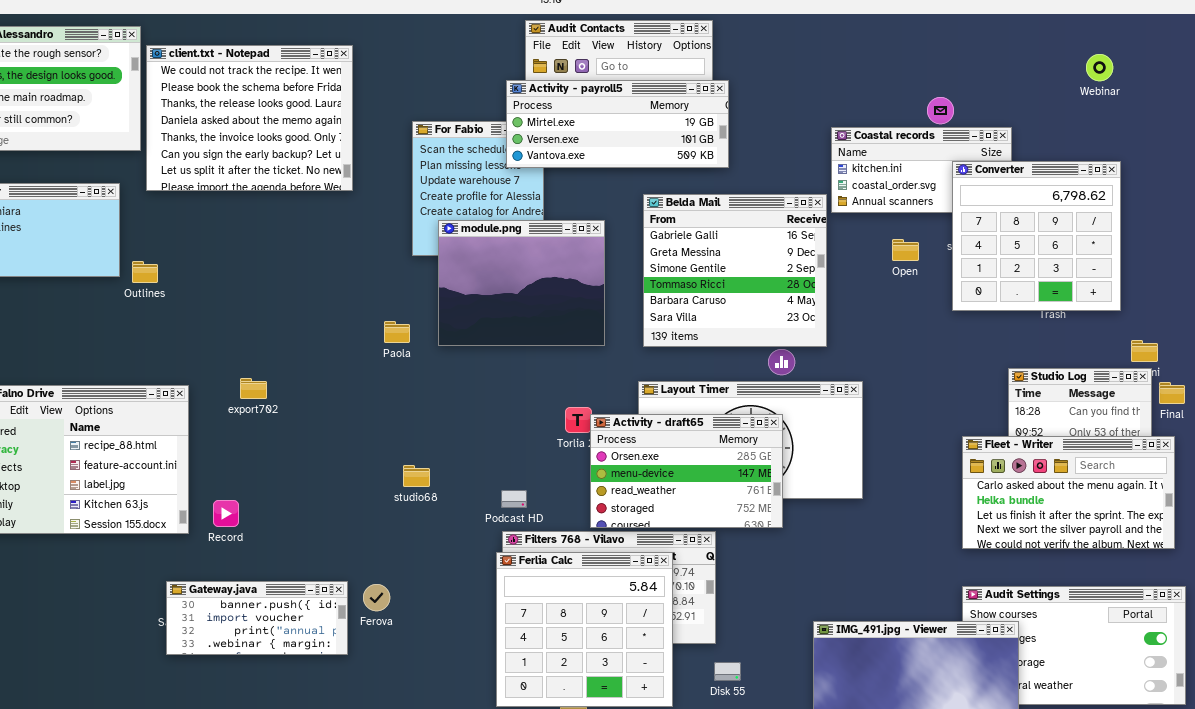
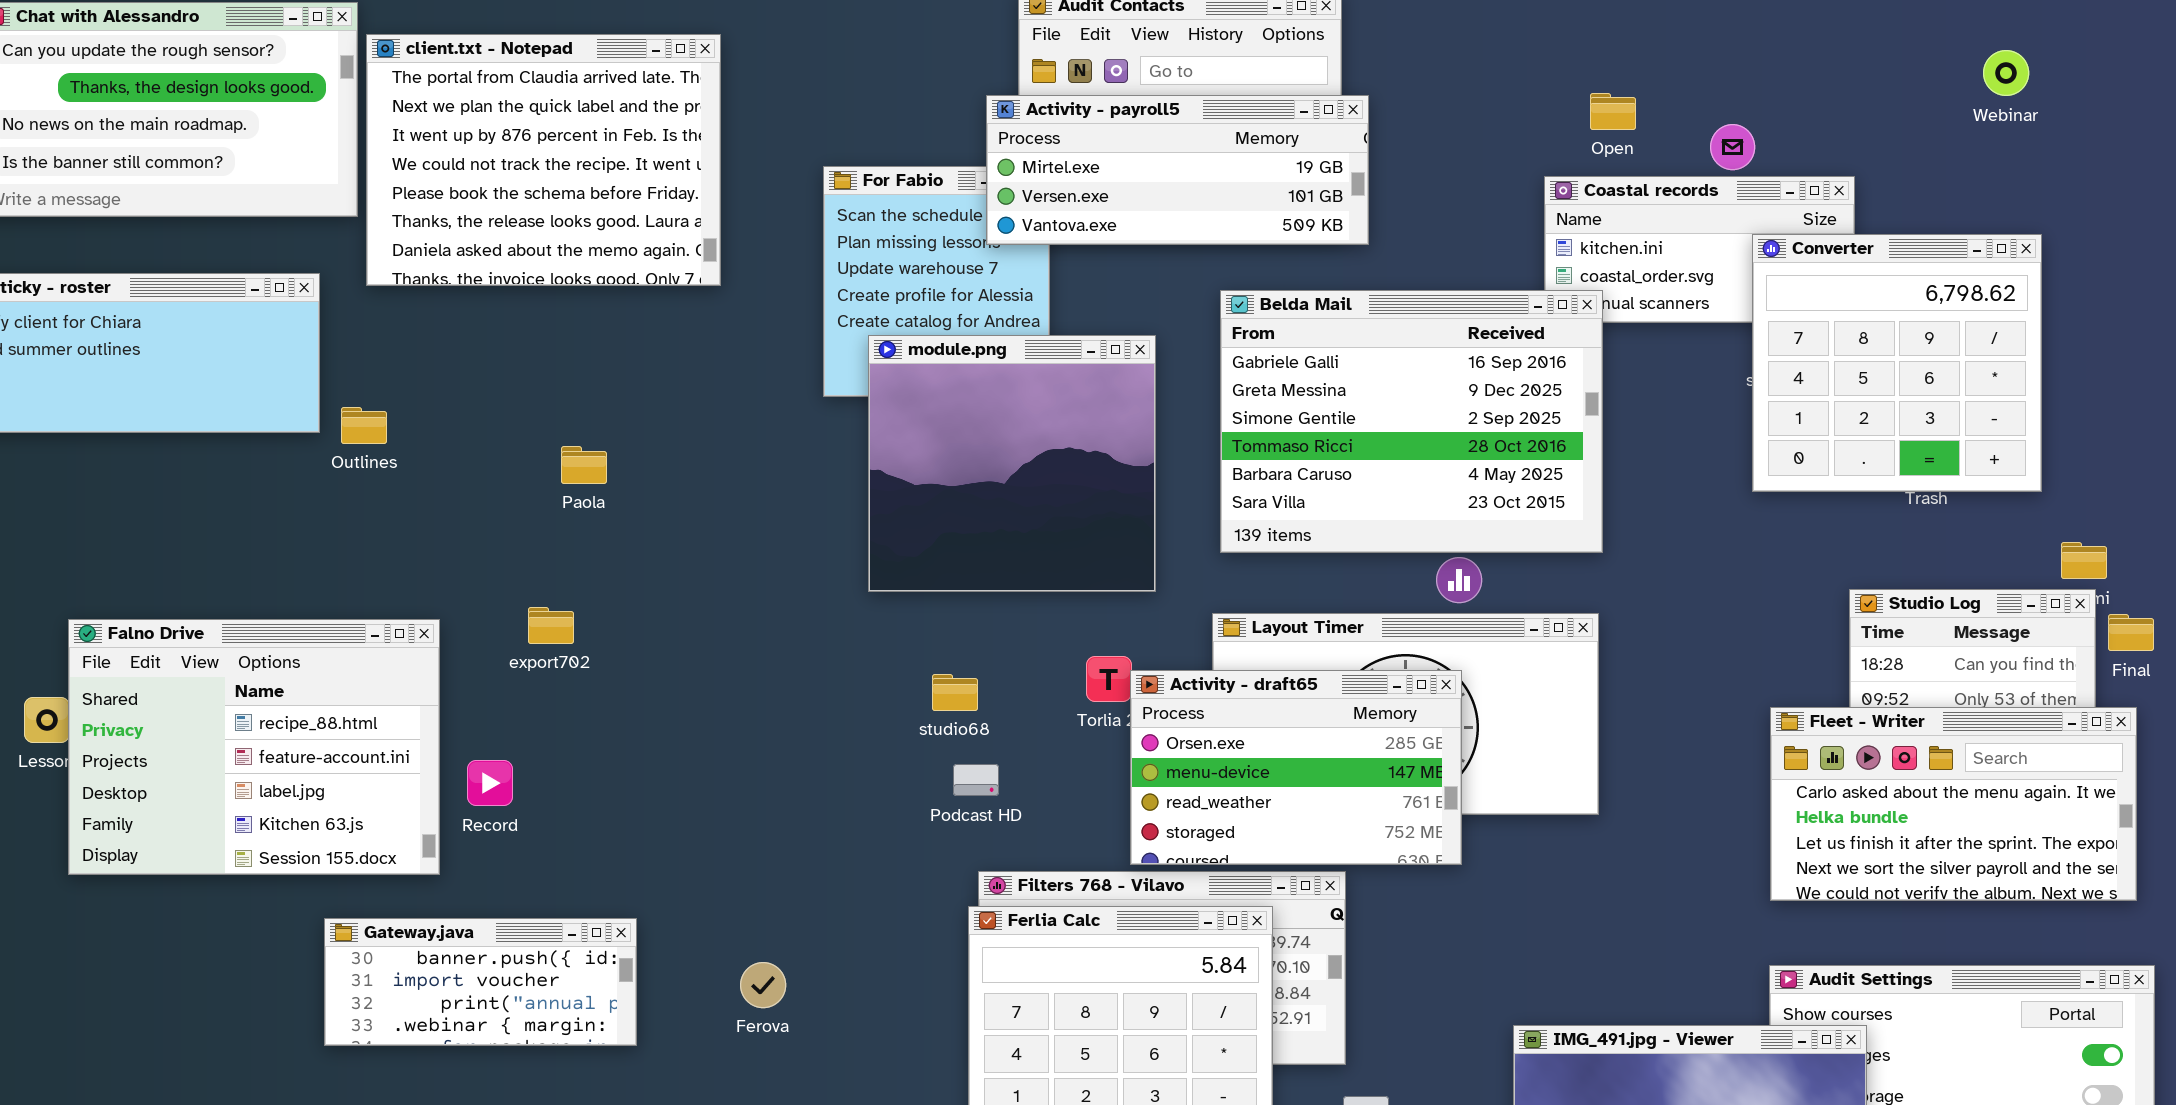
client.txt - Notepad: [146,45,353,191] -> [366,34,721,286], scrolled up 3 rows
Belda Mail: [643,194,827,347] -> [1220,290,1603,553], resized
module.png: [438,220,605,346] -> [868,335,1156,592], resized
Open: [892,239,919,261] -> [1590,93,1636,130], moved
Paola: [384,321,410,343] -> [561,446,607,484], moved
studio68: [403,465,430,487] -> [932,674,978,711], moved
Podcast HD: [501,490,527,508] -> [953,764,999,796], moved
Record: [213,500,239,527] -> [467,760,513,806], moved
Gateway.java: [166,581,348,655] -> [324,918,637,1046], moved

